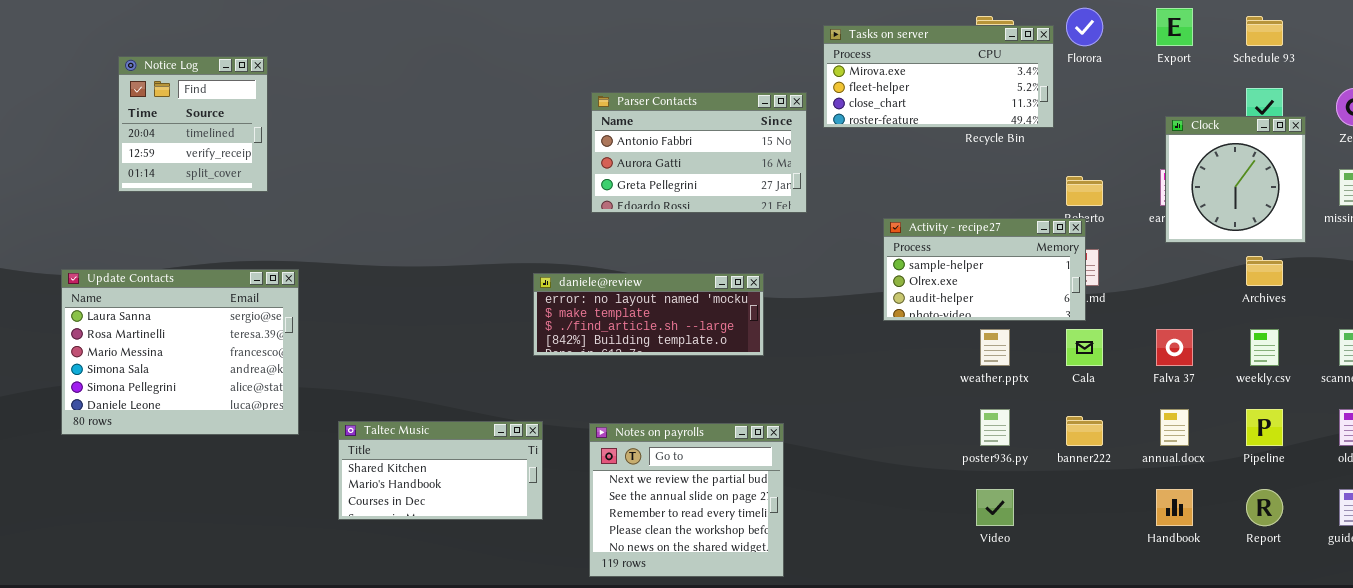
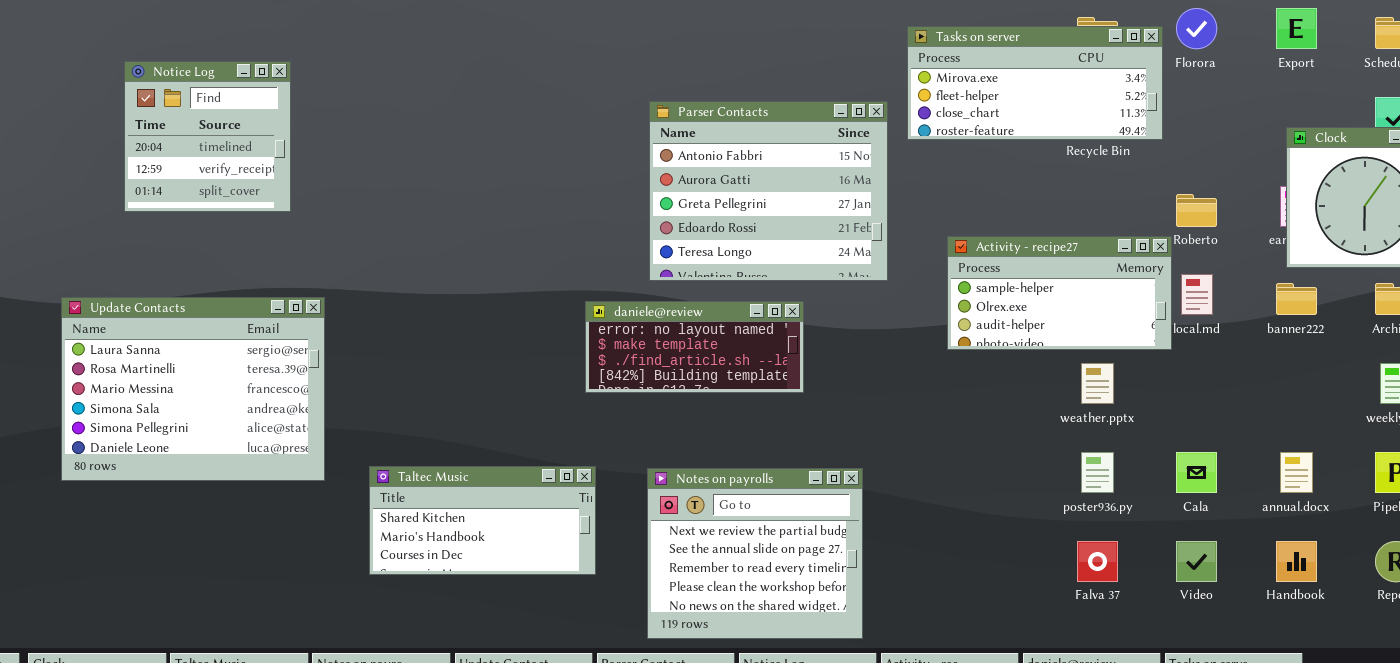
Parser Contacts: [591,92,807,213] -> [649,101,888,281], resized
Activity - recipe27: [883,218,1086,321] -> [947,236,1172,350], moved
daniele@review: [533,273,764,356] -> [585,301,804,393], resized
Cala: [1066,329,1103,366] -> [1176,452,1217,493], moved
Falva 37: [1156,329,1193,366] -> [1077,541,1118,582], moved
banner222: [1066,416,1103,446] -> [1276,283,1317,315], moved
Video: [976,489,1014,526] -> [1176,541,1217,582], moved

